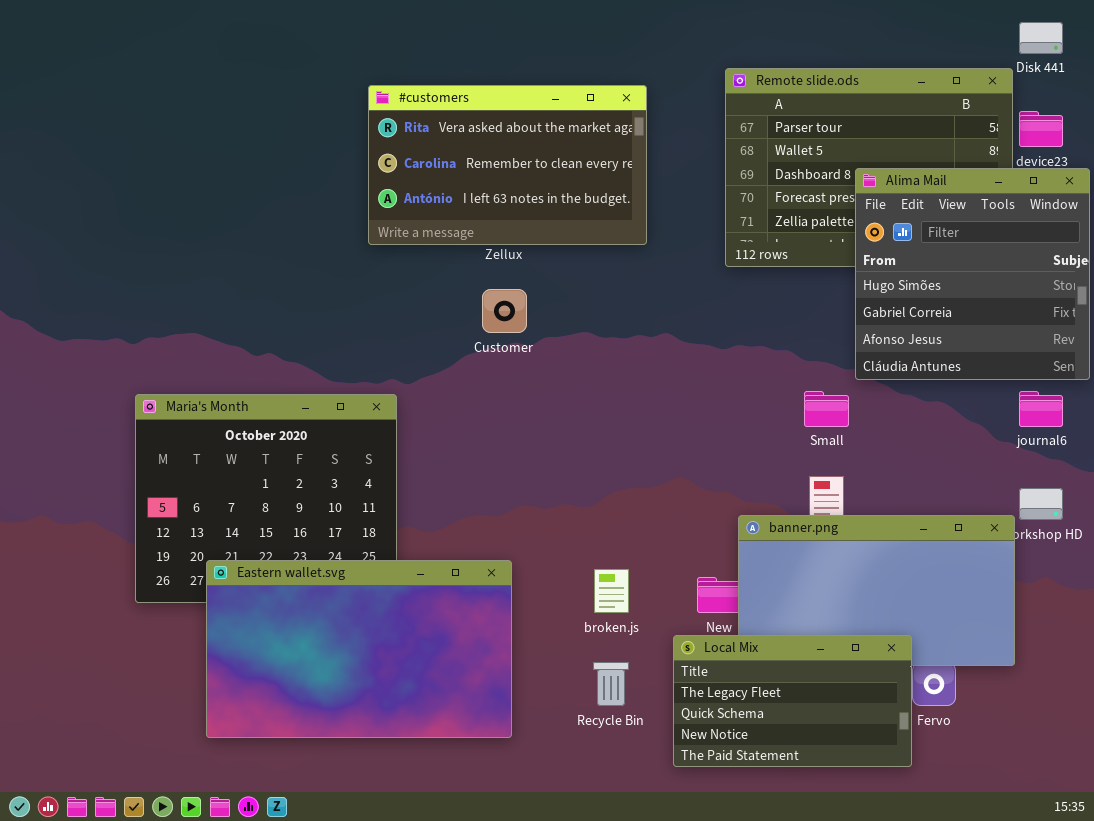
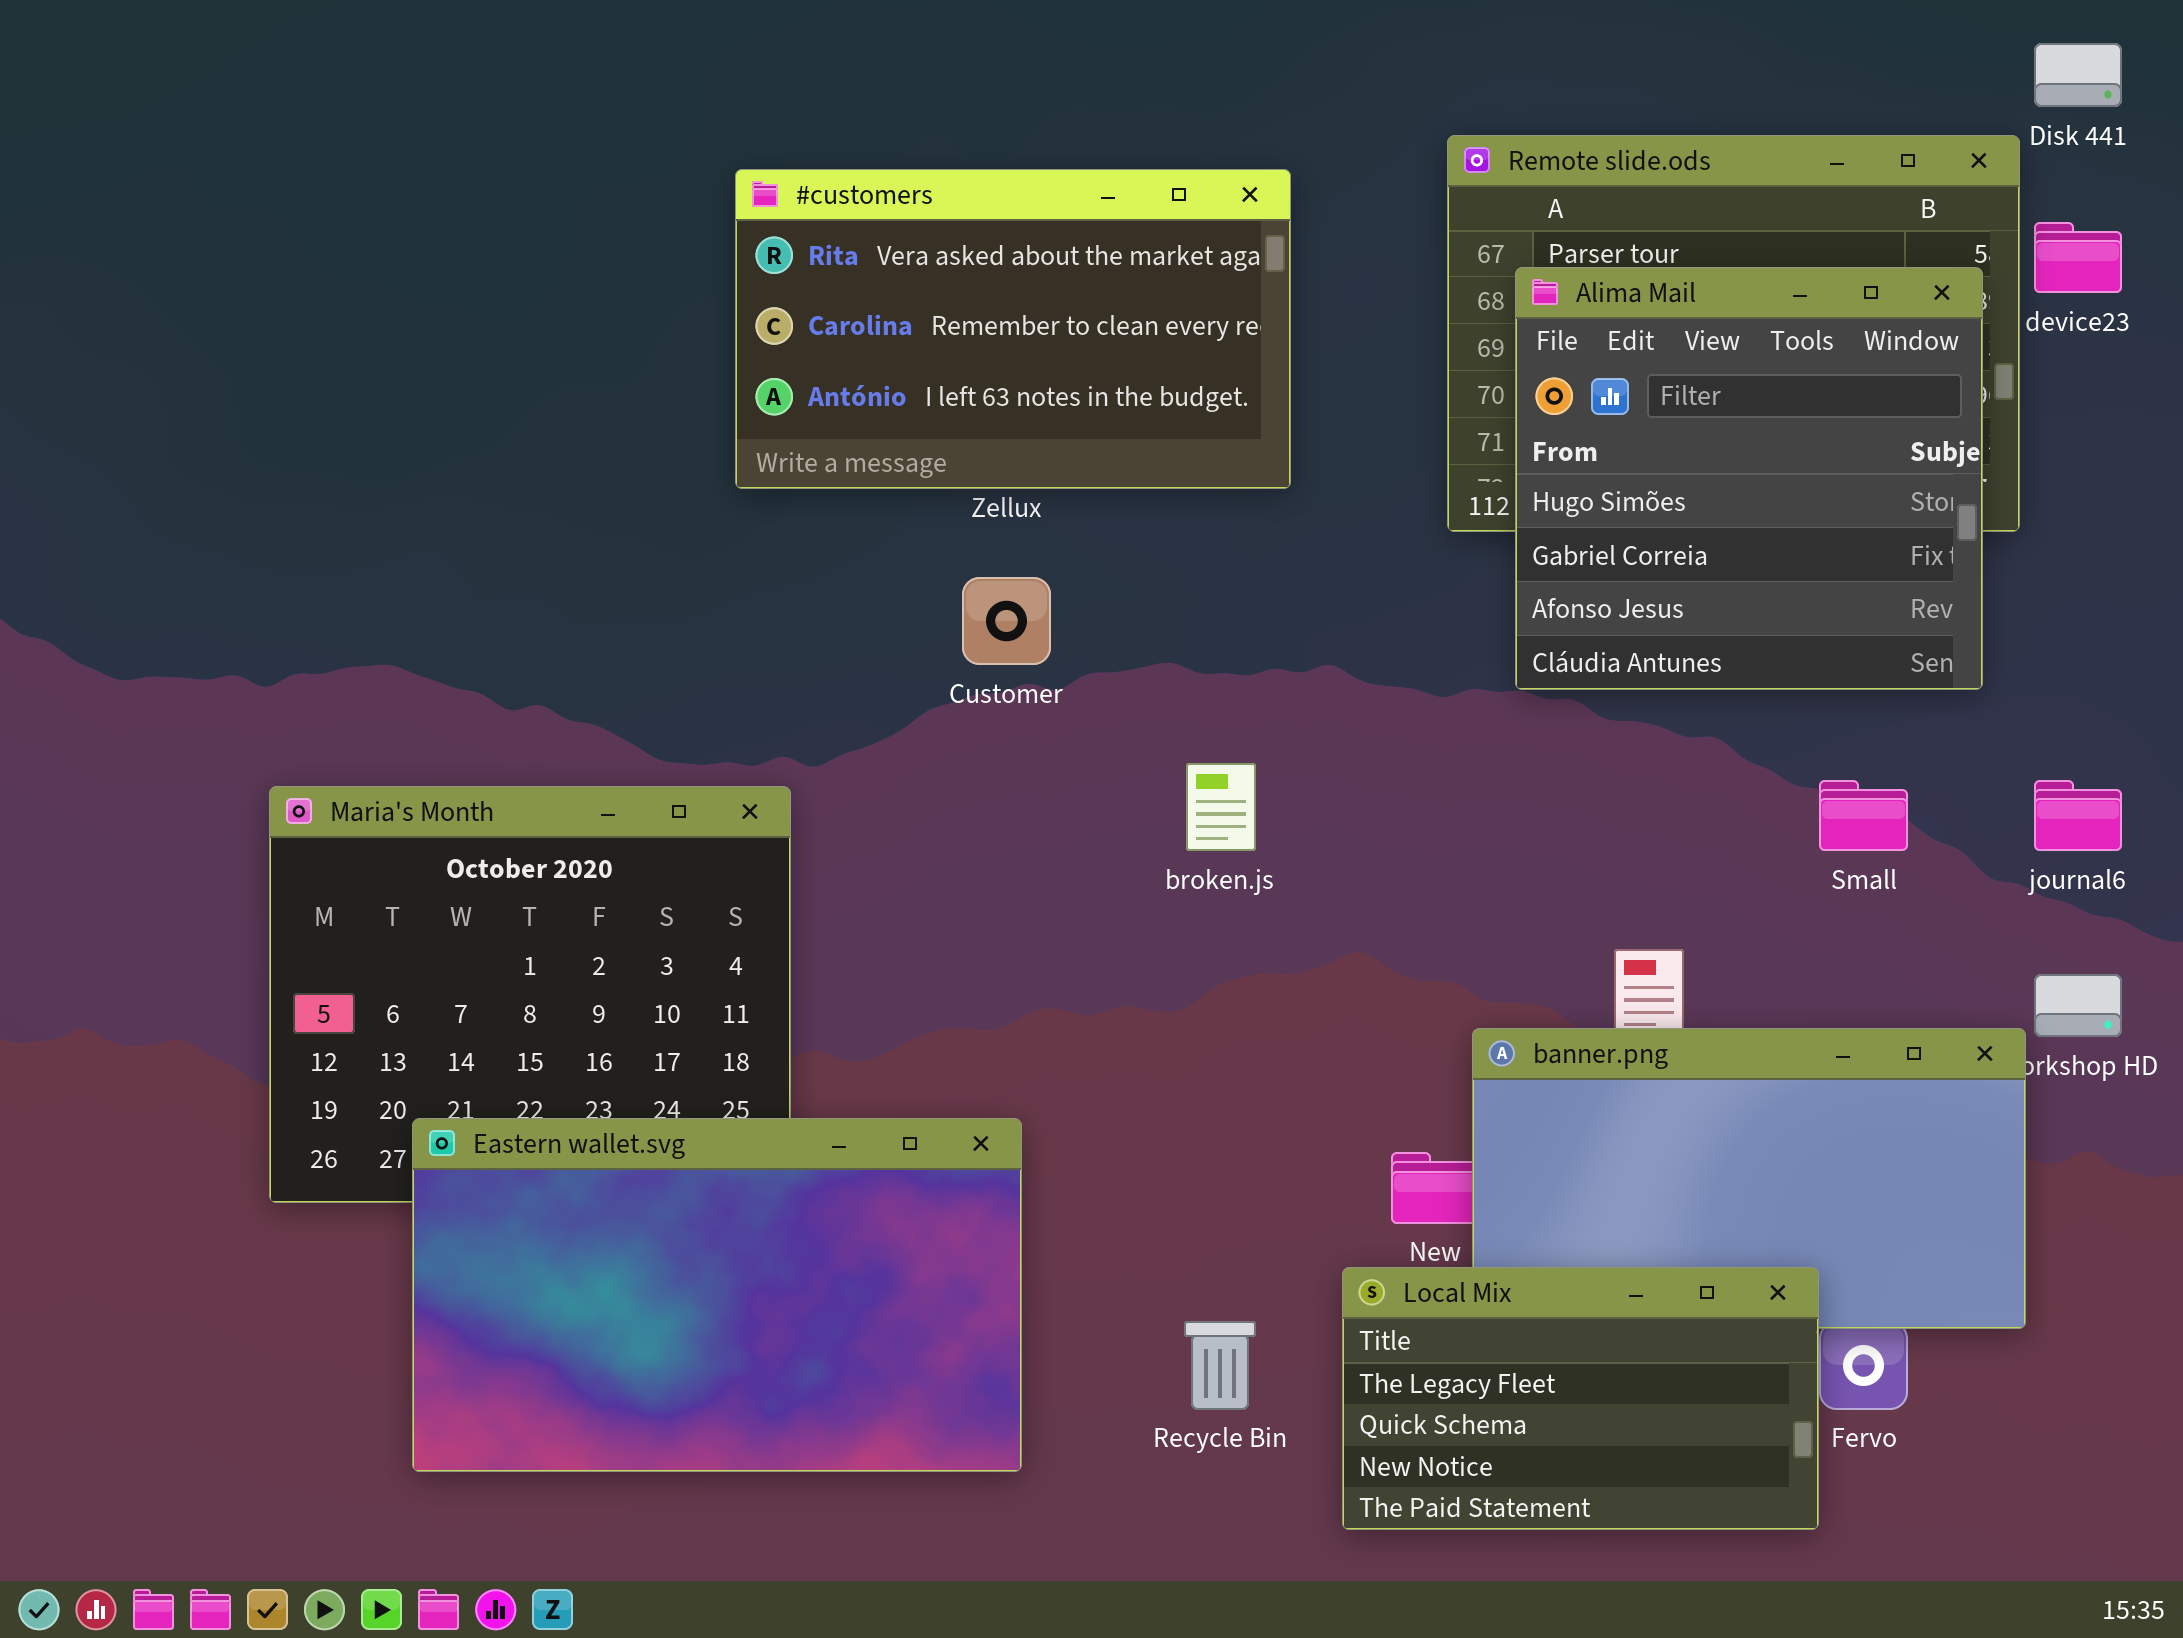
Alima Mail: [855,168,1090,380] -> [1515,267,1983,690], moved
Small: [804,391,849,427] -> [1819,780,1908,851], moved
broken.js: [594,569,629,613] -> [1186,763,1256,851], moved

